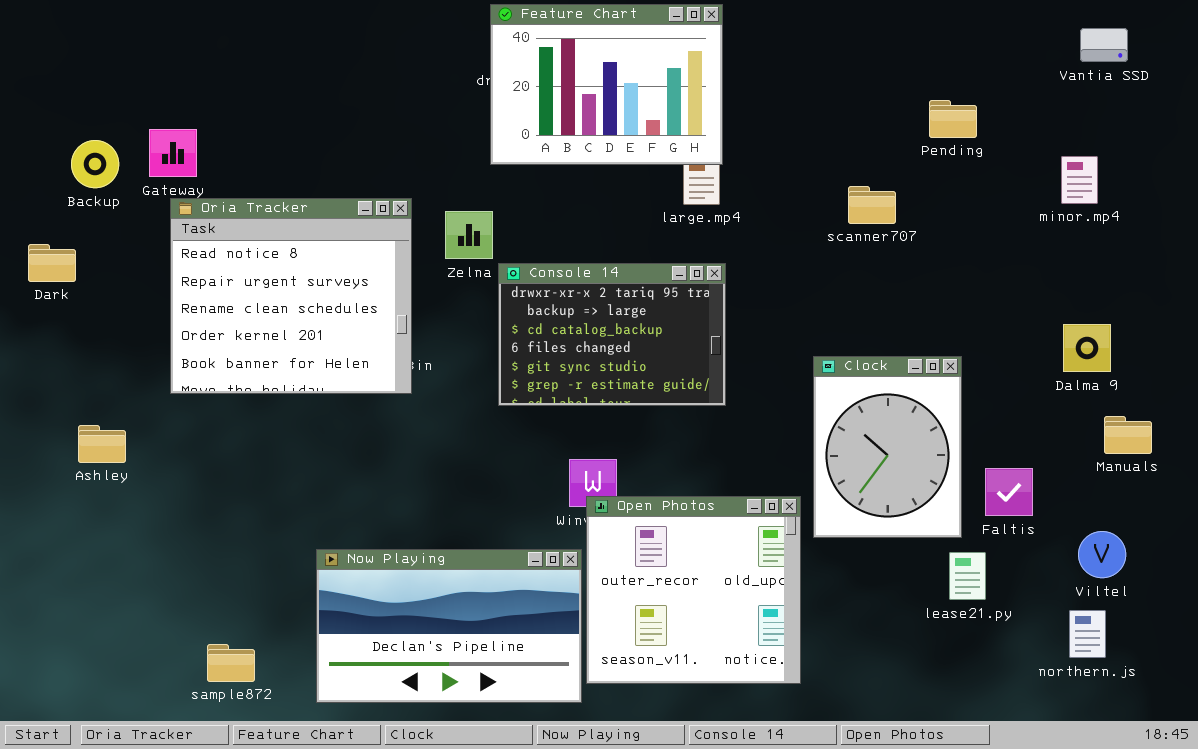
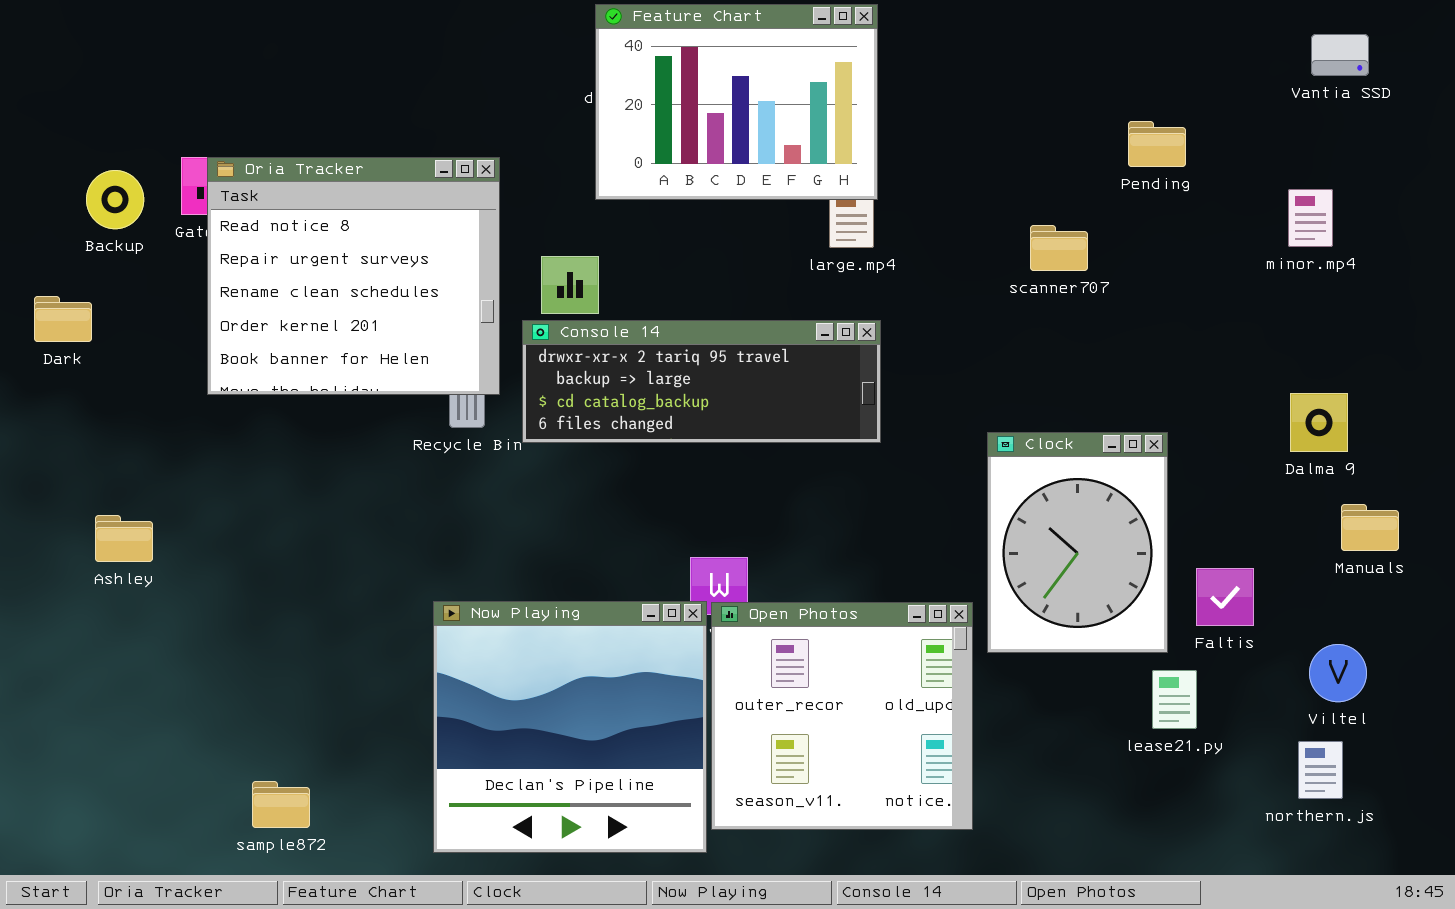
Oria Tracker: [170,198,412,394] -> [207,157,500,395], moved
Console 14: [498,263,726,406] -> [522,320,881,443], resized
Now Playing: [316,549,582,703] -> [433,601,707,853], resized

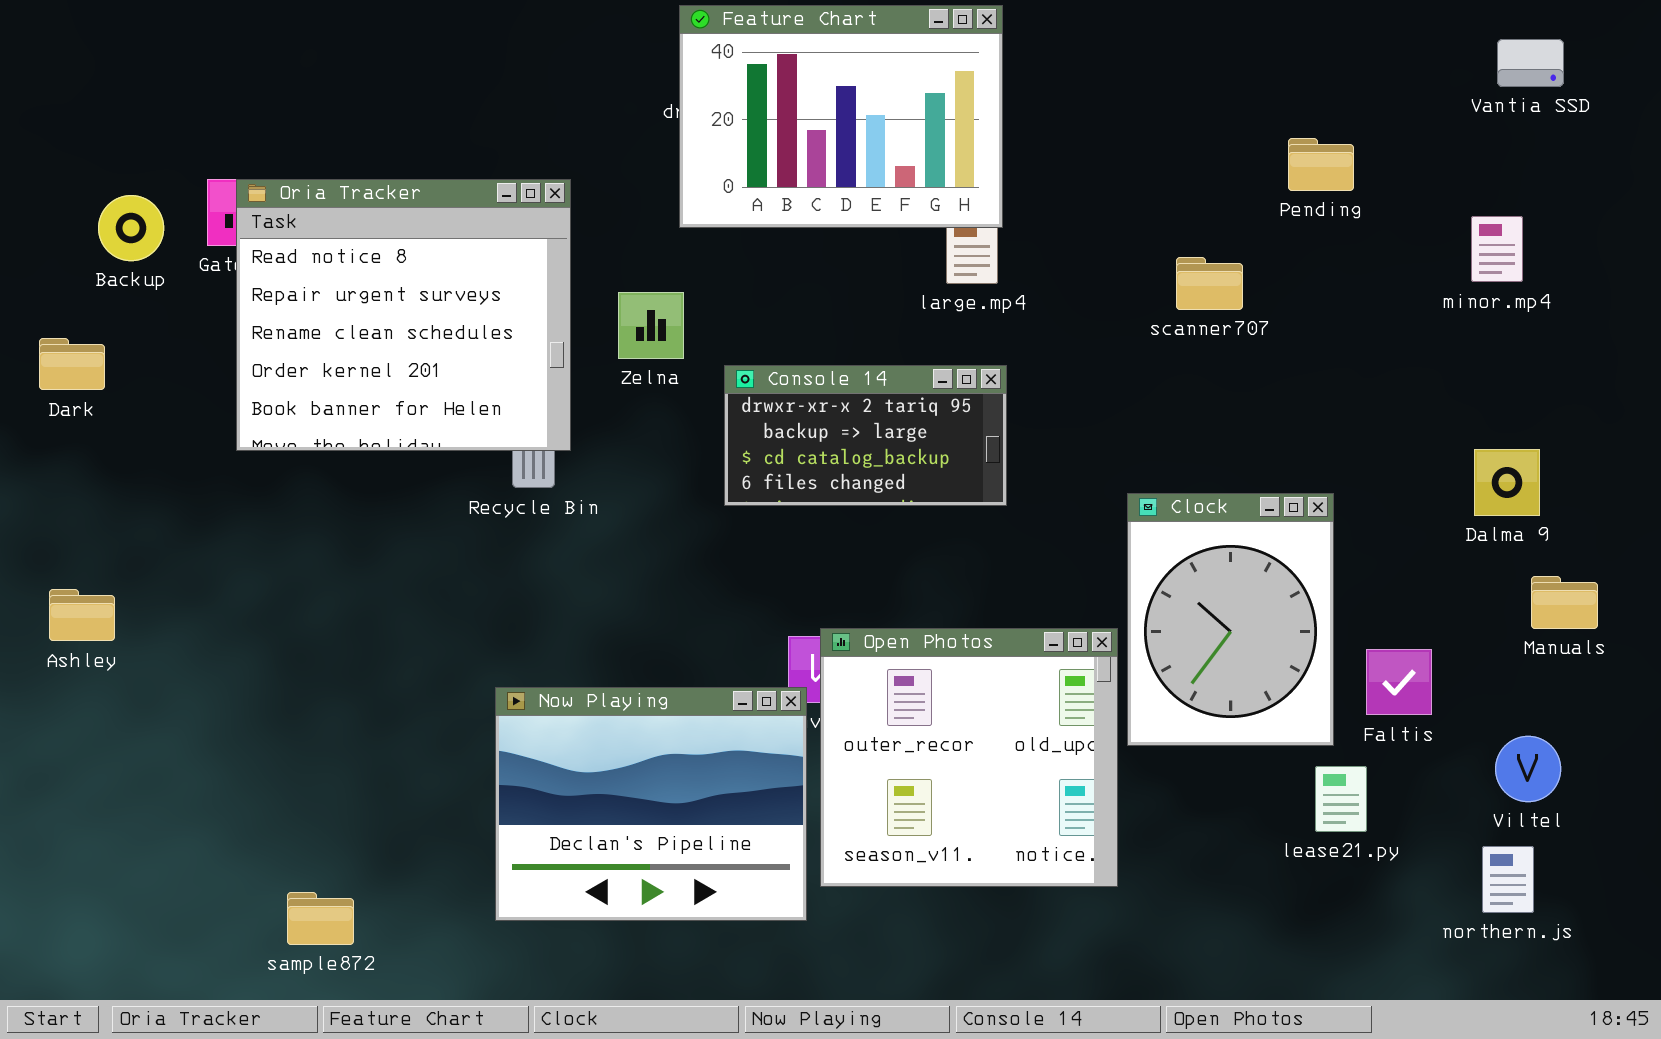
Console 14: [522,320,881,443] -> [724,365,1007,506], resized
Ashley: [95,515,153,562] -> [49,589,115,641], moved
Now Playing: [433,601,707,853] -> [495,687,807,921], resized
Open Photos: [711,602,973,830] -> [820,628,1118,887], moved

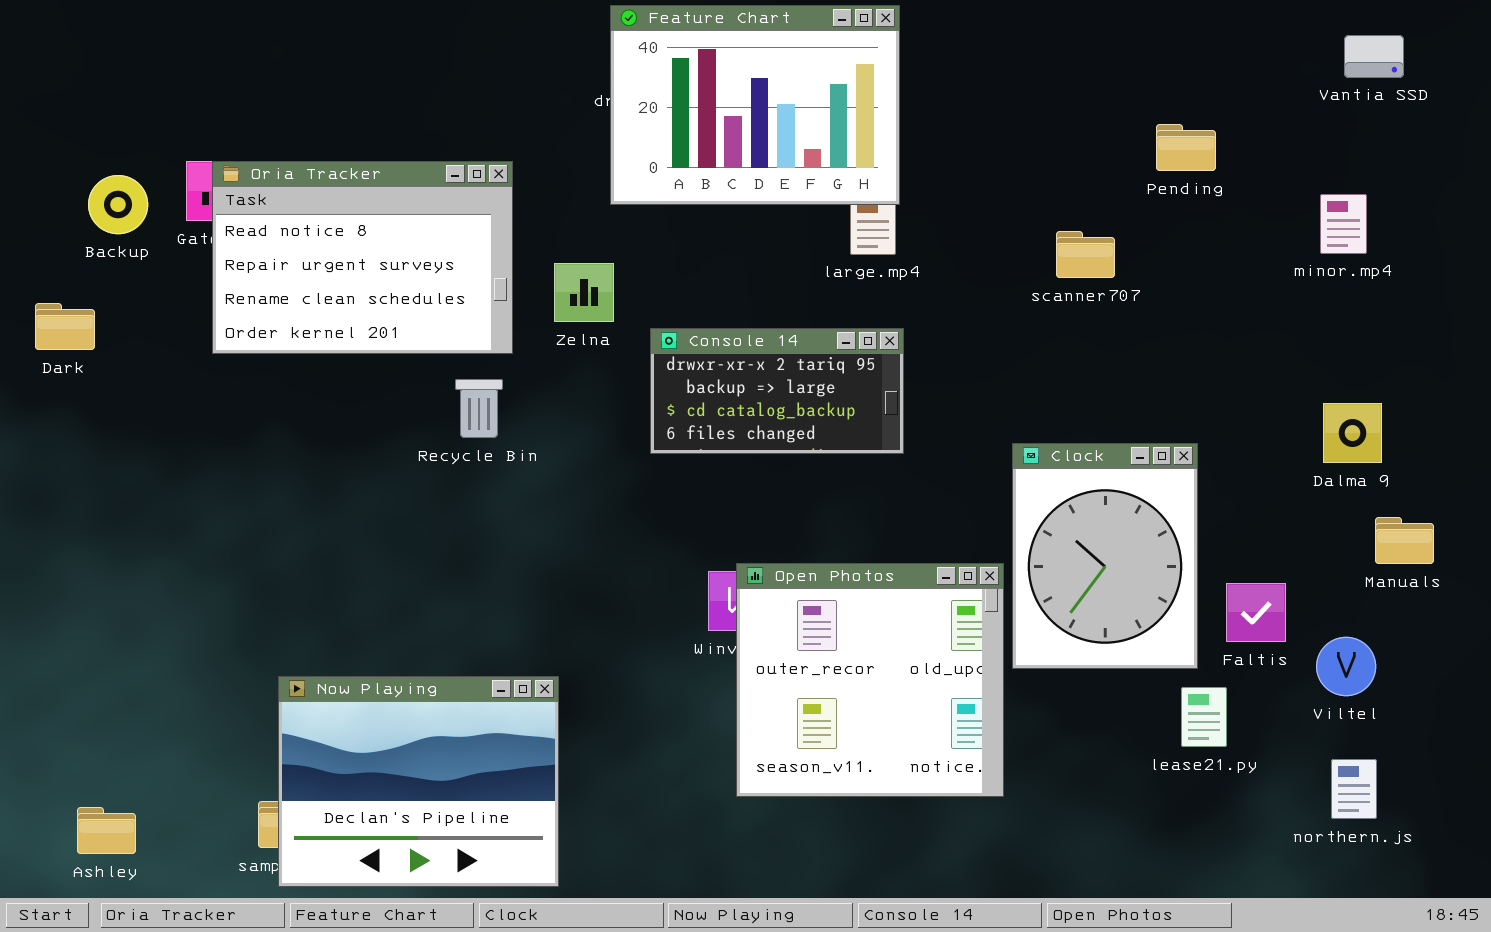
Oria Tracker: [236,179,571,451] -> [212,161,513,354], resized
Ashley: [49,589,115,641] -> [77,807,136,854], moved
Now Playing: [495,687,807,921] -> [278,676,559,887], moved
Viltel: [1495,736,1561,802] -> [1316,637,1376,696], moved

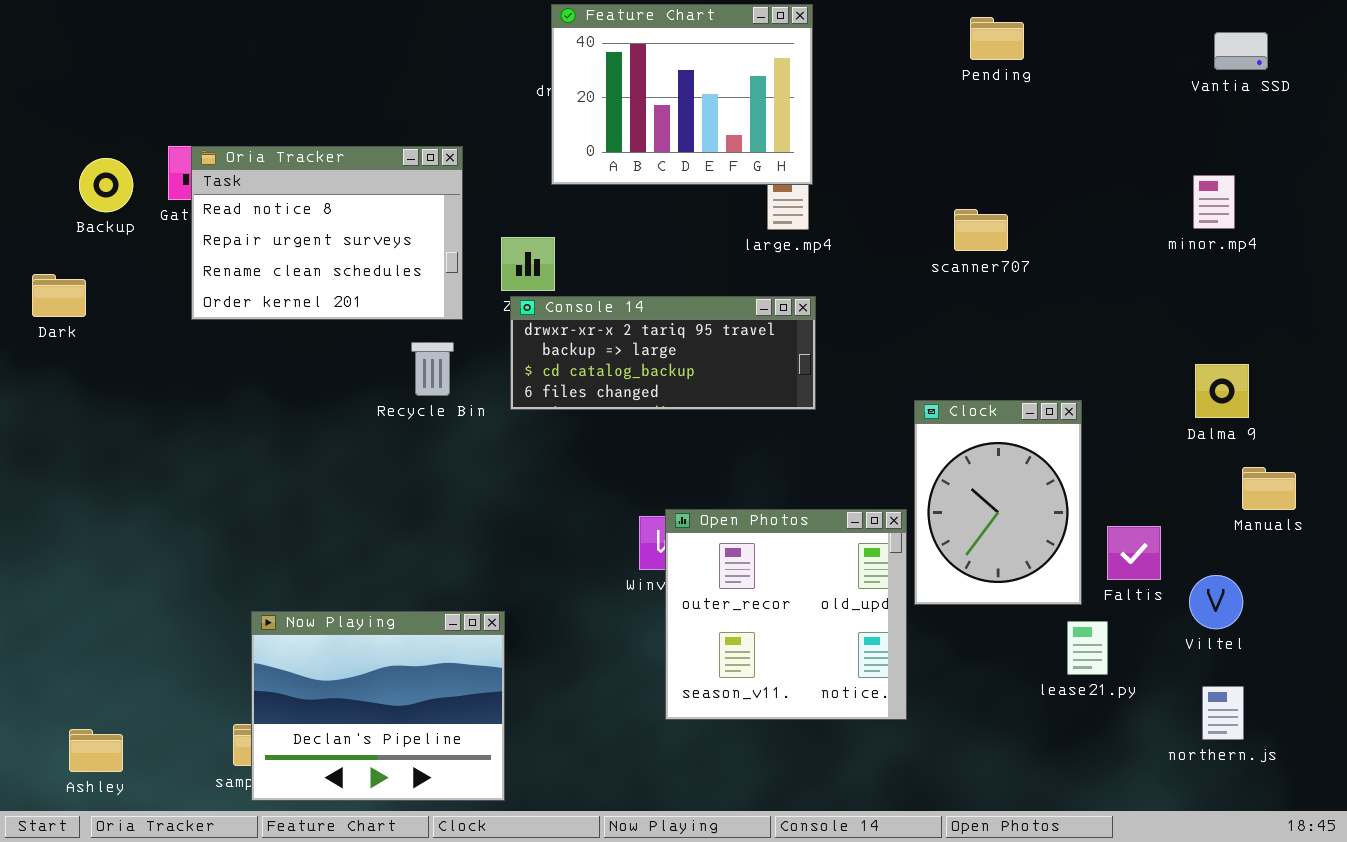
Pending: [1156,124,1216,171] -> [970,17,1024,60], moved
Console 14: [650,328,904,454] -> [510,296,816,410], resized

